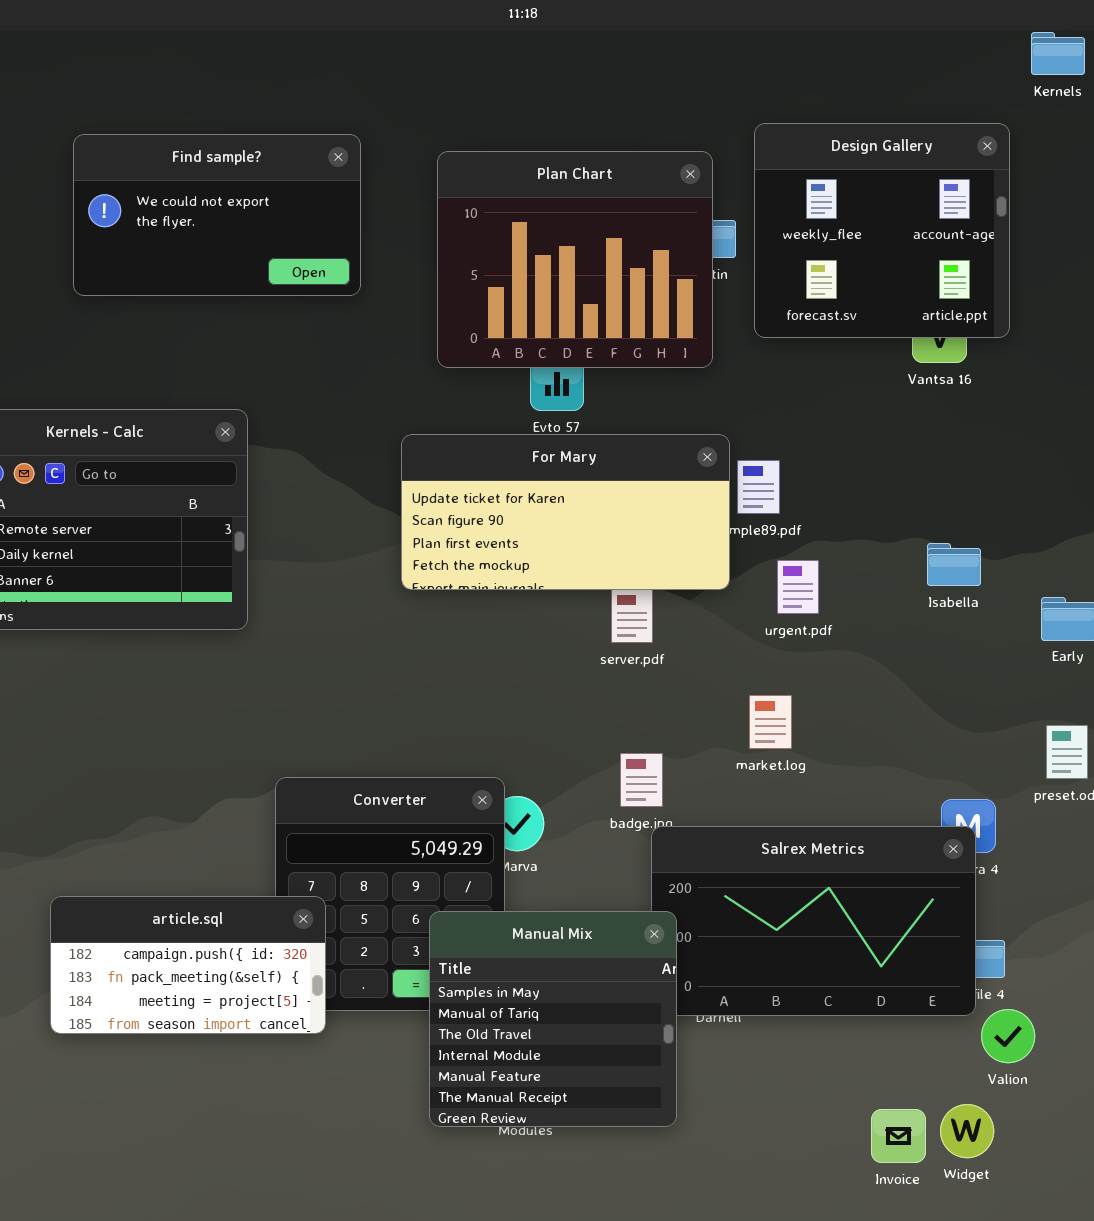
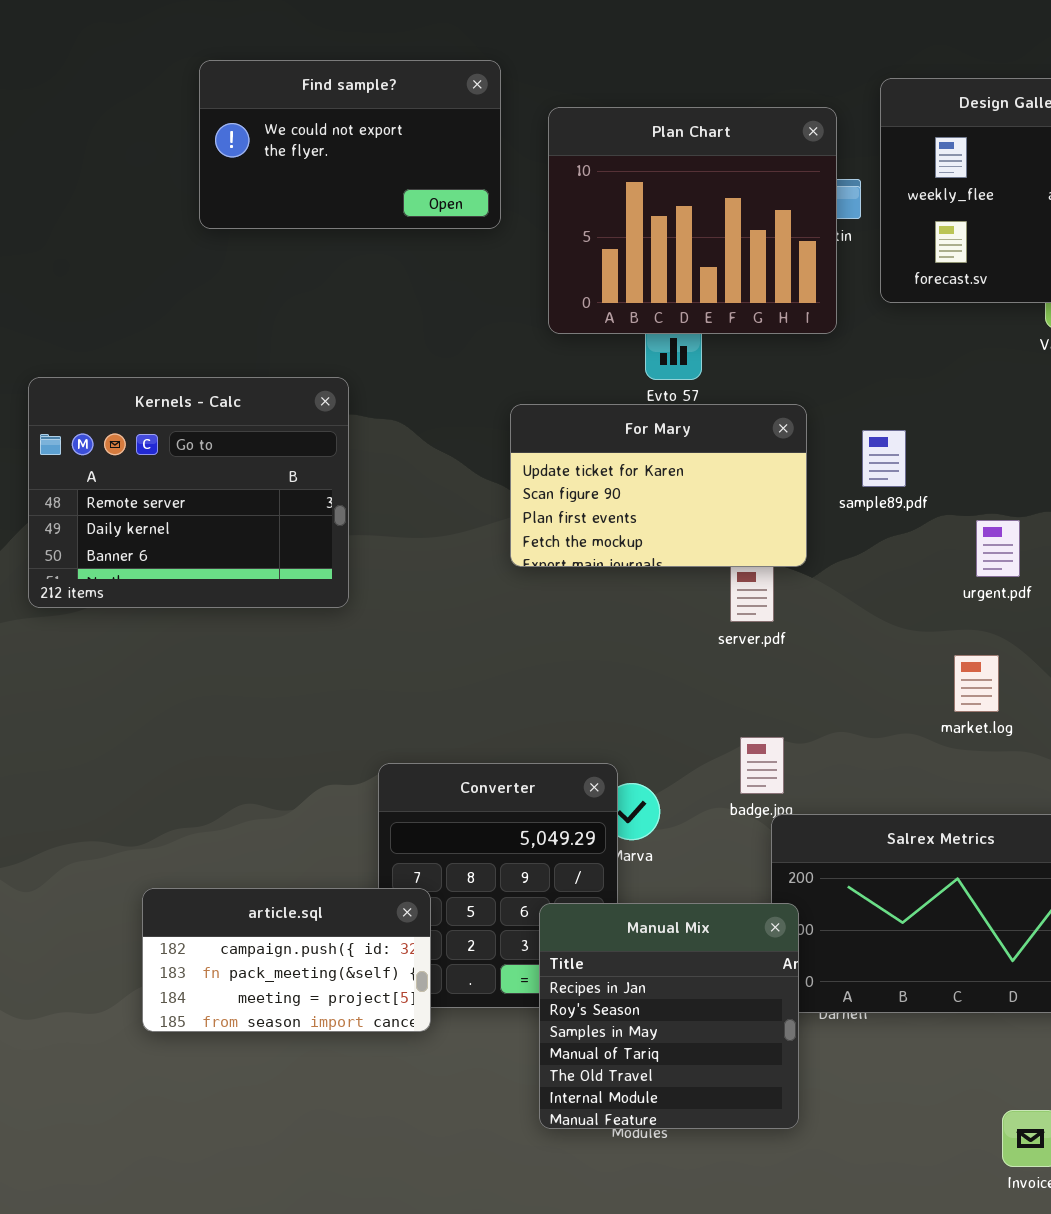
Find sample?: [73,134,361,296] -> [199,60,501,229], moved
For Mary: [401,434,730,590] -> [510,404,807,567], resized
urgent.pdf: [777,560,819,614] -> [976,520,1020,577], moved
market.log: [749,695,792,749] -> [954,655,999,712], moved
Manual Mix: [429,911,677,1127] -> [539,903,799,1129], scrolled up 2 rows

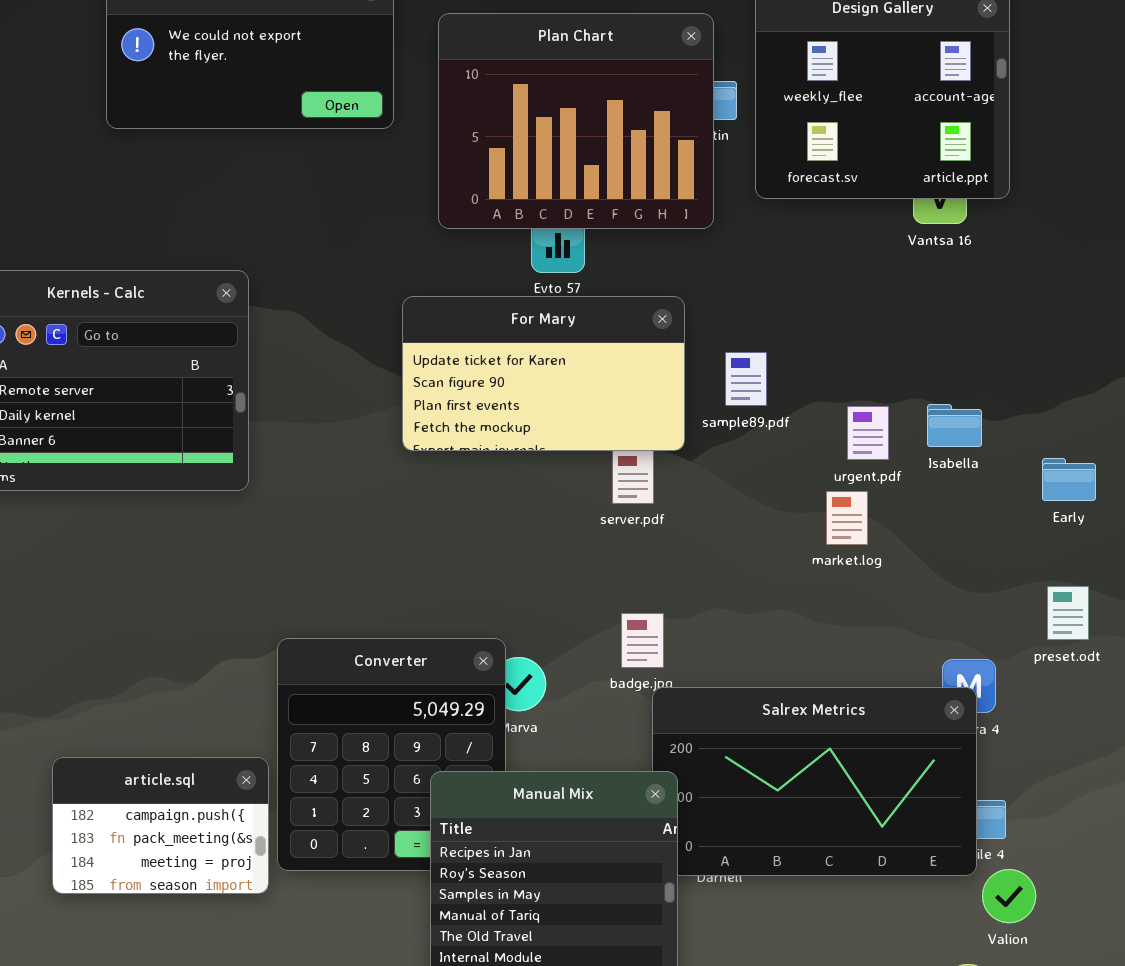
sample89.pdf: [862,430,906,487] -> [725,352,767,406], moved
market.log: [954,655,999,712] -> [826,491,868,545], moved
article.sql: [142,888,431,1032] -> [52,757,269,894], resized

